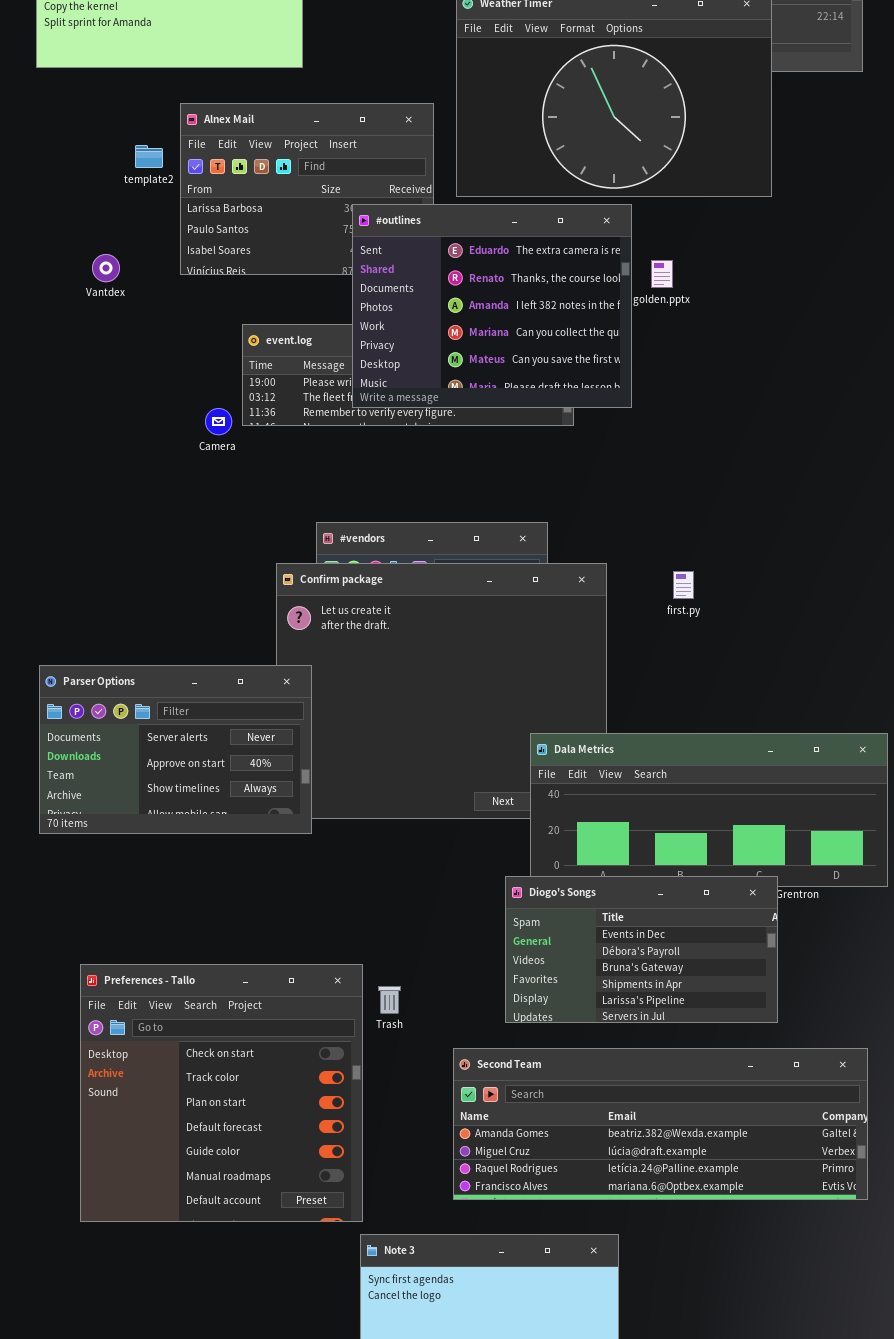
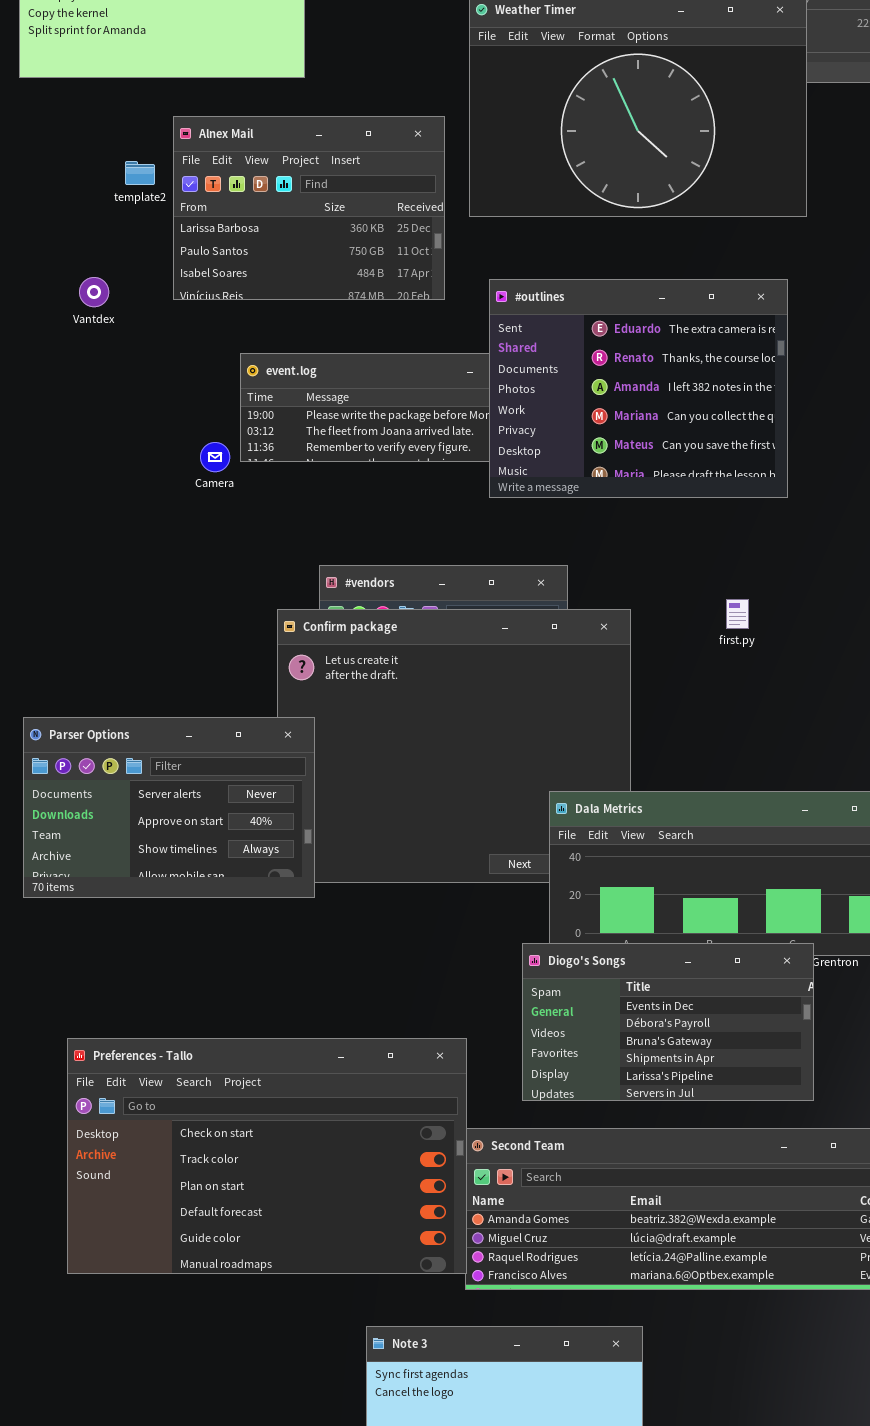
#outlines: [352,204,632,408] -> [489,279,788,498], moved
first.py: [673,571,694,599] -> [726,599,749,629], moved
Preferences - Tallo: [80,964,363,1222] -> [67,1038,467,1274], resized

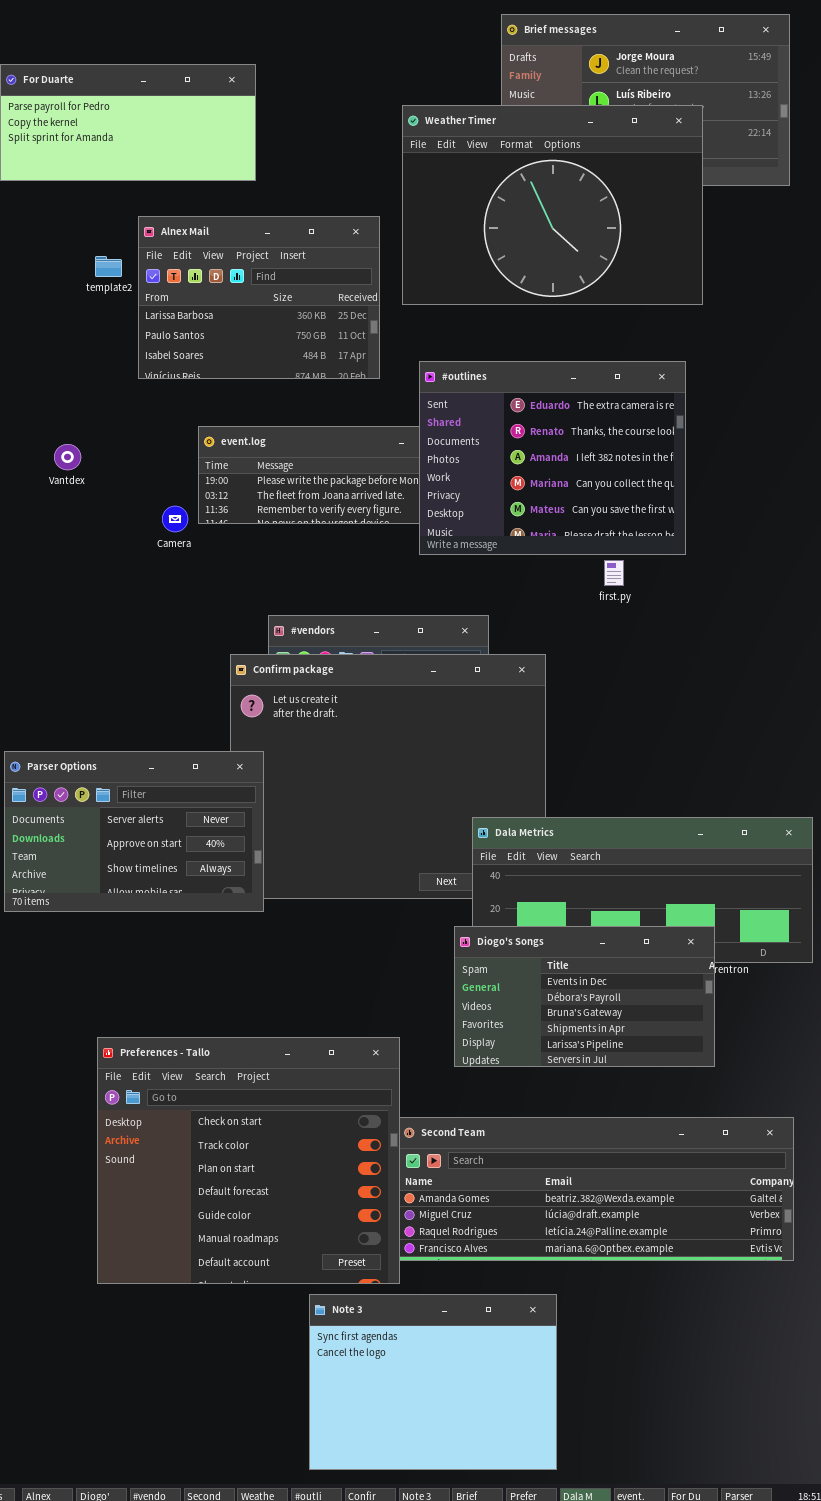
Vantdex: [79,277,109,307] -> [54,444,81,470], moved
first.py: [726,599,749,629] -> [604,560,624,586], moved
Diogo's Songs: [522,943,814,1101] -> [454,926,715,1067], moved
Preferences - Tallo: [67,1038,467,1274] -> [97,1037,400,1284], resized

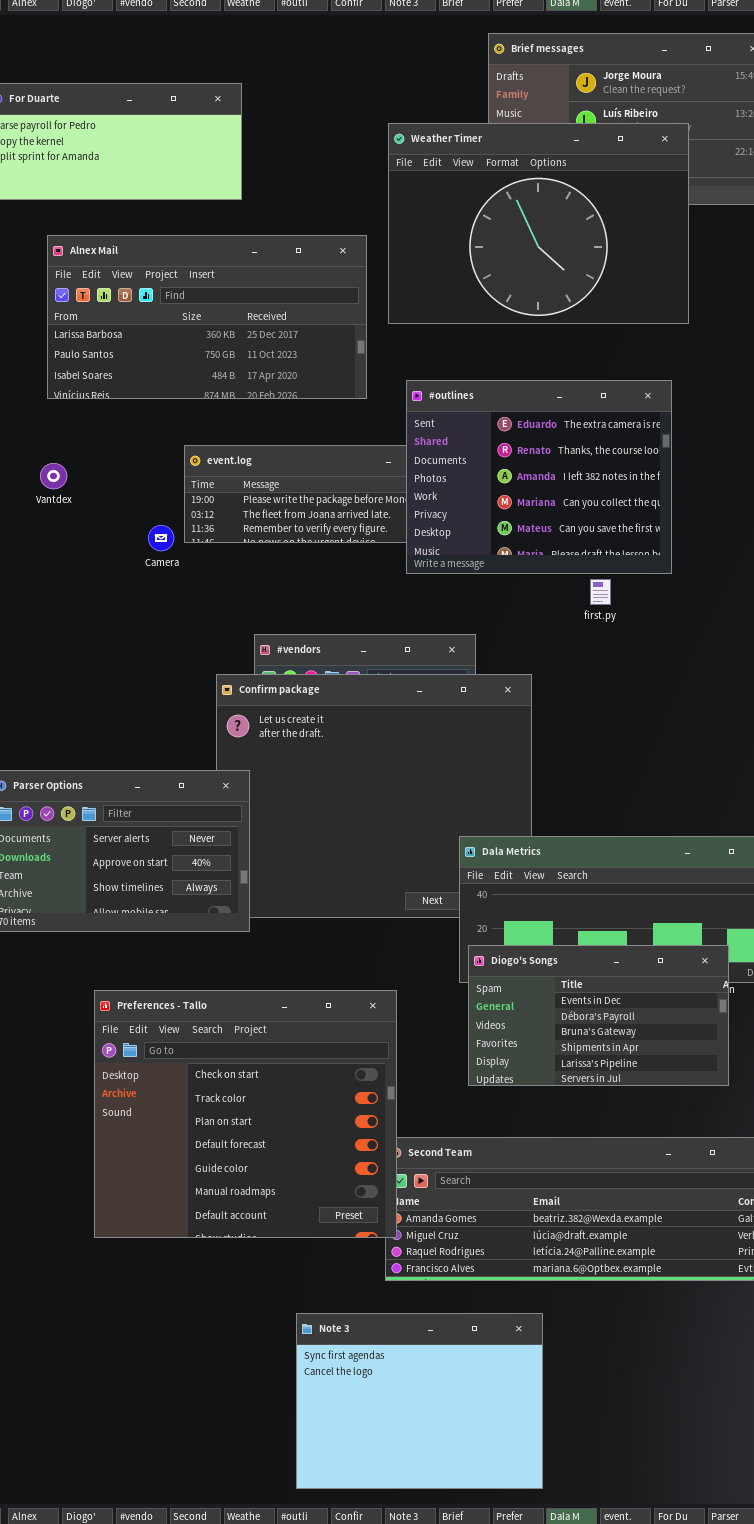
Alnex Mail: [138,216,380,379] -> [47,235,367,399], resized
Diogo's Songs: [454,926,715,1067] -> [468,945,729,1086], moved
Preferences - Tallo: [97,1037,400,1284] -> [94,990,397,1238], moved

